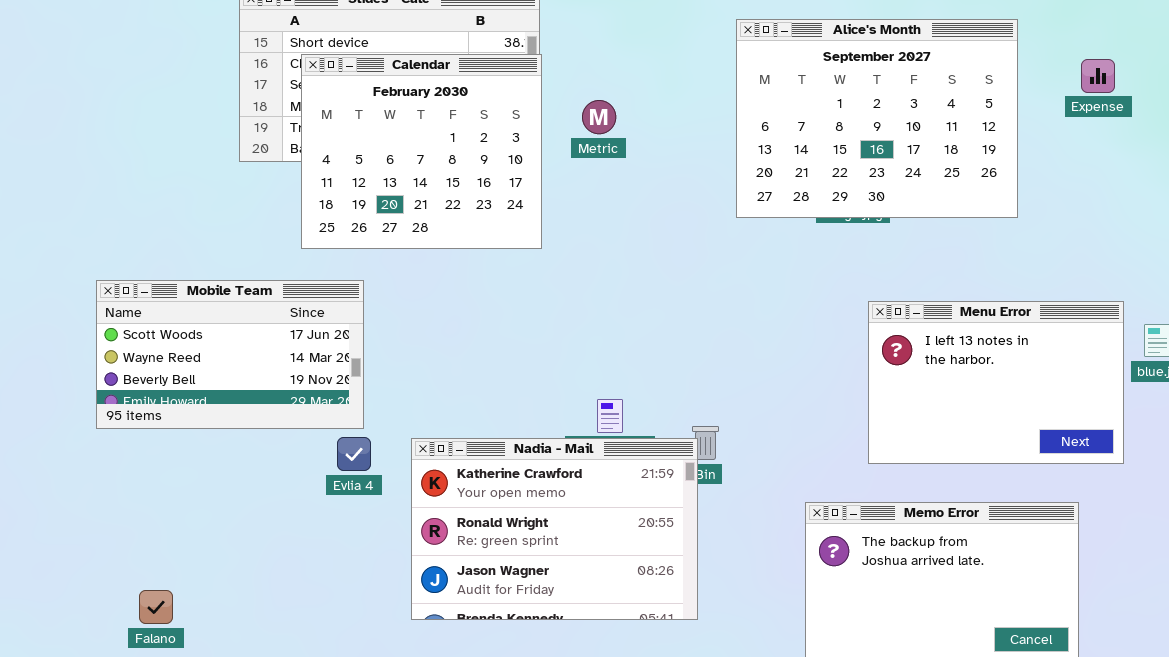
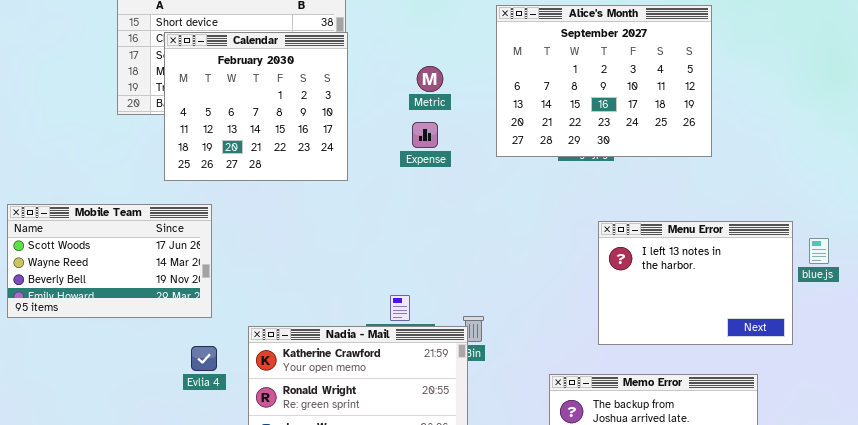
Expense: [1081,59,1115,93] -> [412,122,438,148], moved
Metric: [582,100,616,134] -> [417,66,443,92], moved
Evlia 4: [337,437,371,471] -> [191,346,217,371], moved

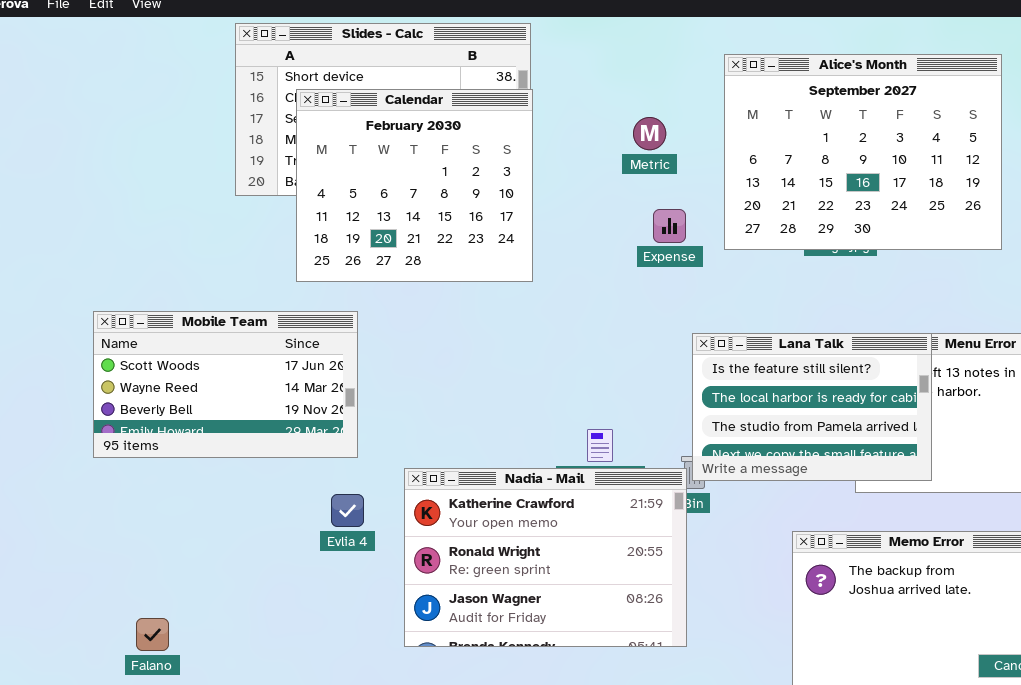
Metric: [417,66,443,92] -> [633,117,666,150], moved
Expense: [412,122,438,148] -> [653,209,686,243], moved
Lana Talk: none -> [692,333,932,481], opened

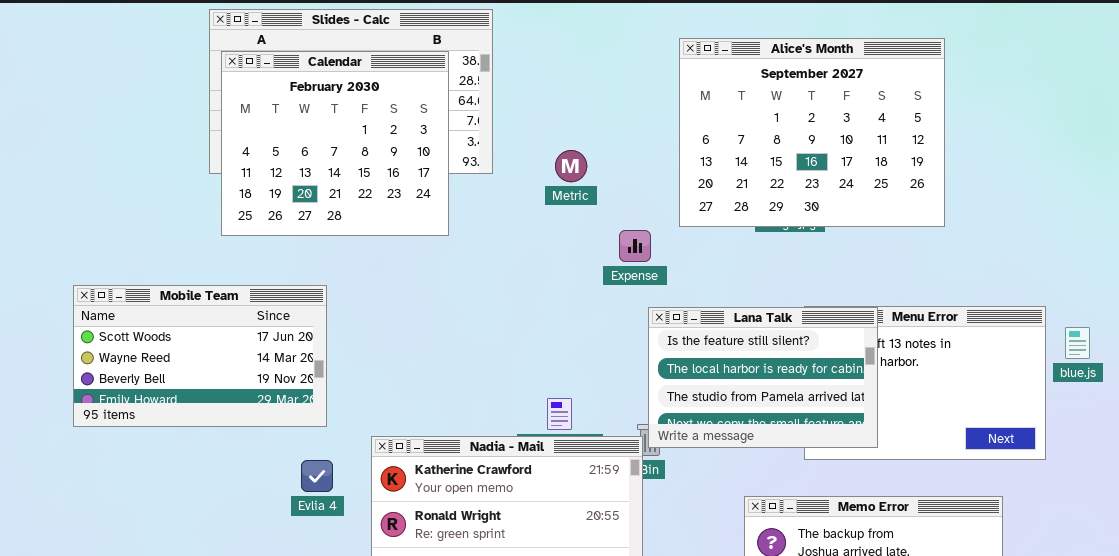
Calendar: [296,89,533,282] -> [221,51,449,236], moved
Metric: [633,117,666,150] -> [555,150,587,182], moved
Expense: [653,209,686,243] -> [619,230,651,262], moved

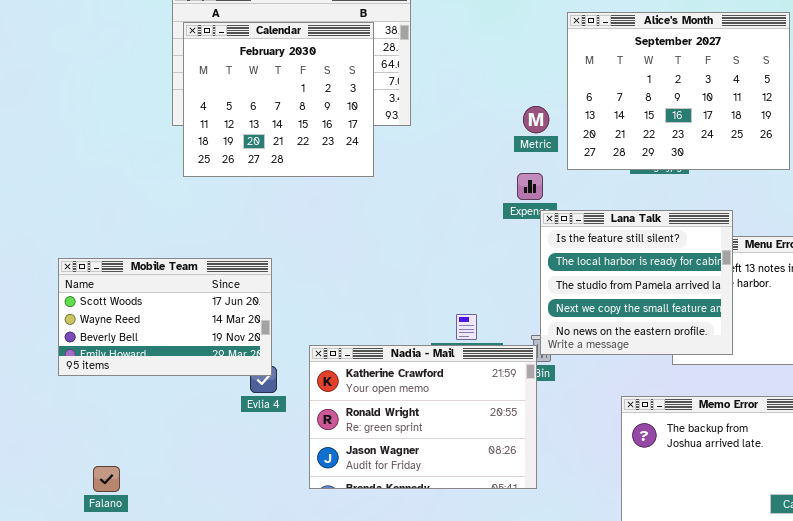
Metric: [555,150,587,182] -> [523,106,549,133], moved
Mobile Team: [73,285,327,427] -> [58,258,272,376], moved
Lana Talk: [648,307,878,448] -> [540,210,733,355], resized

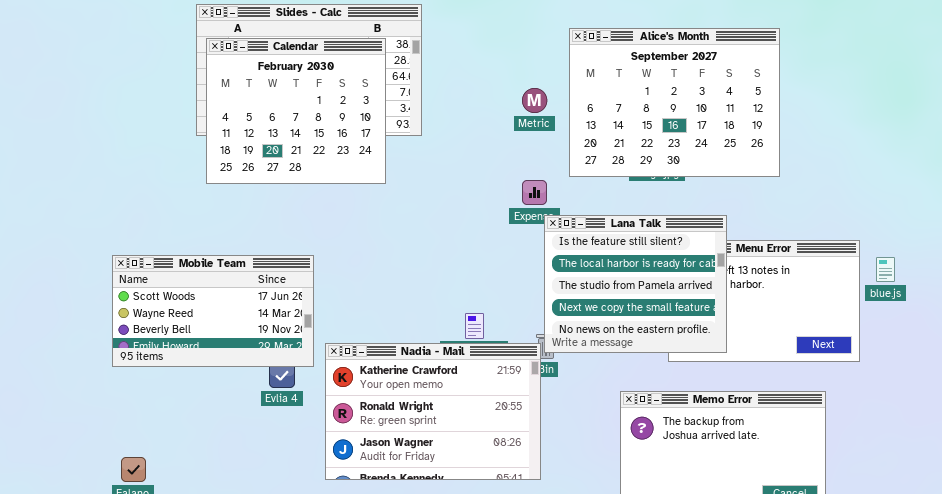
Metric: [523,106,549,133] -> [522,88,547,113], moved
Mobile Team: [58,258,272,376] -> [112,255,314,367], moved

